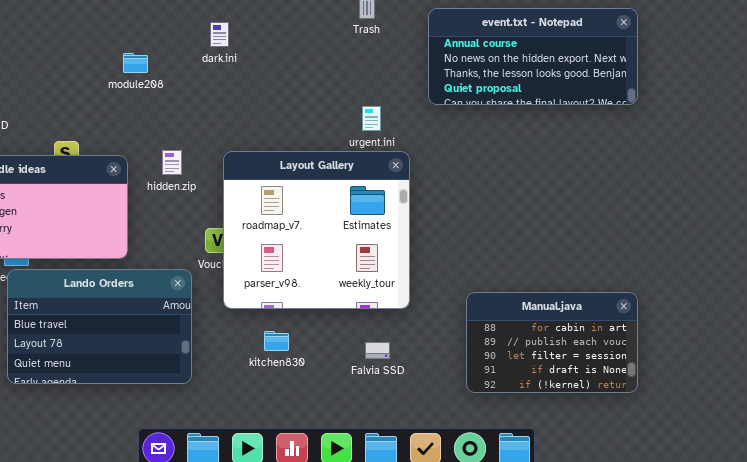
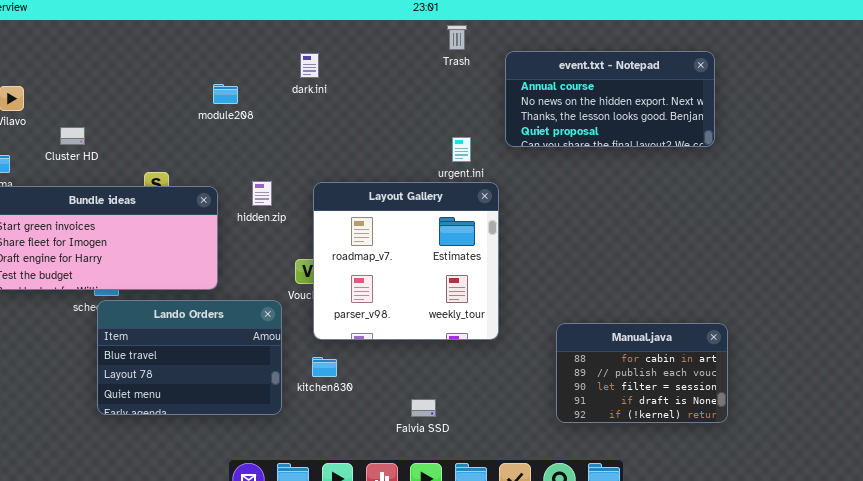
event.txt - Notepad: [428,8,638,105] -> [505,51,715,147], moved
kitchen830: [264,331,289,351] -> [312,357,337,377], moved
Falvia SSD: [365,342,390,359] -> [411,399,436,417], moved

